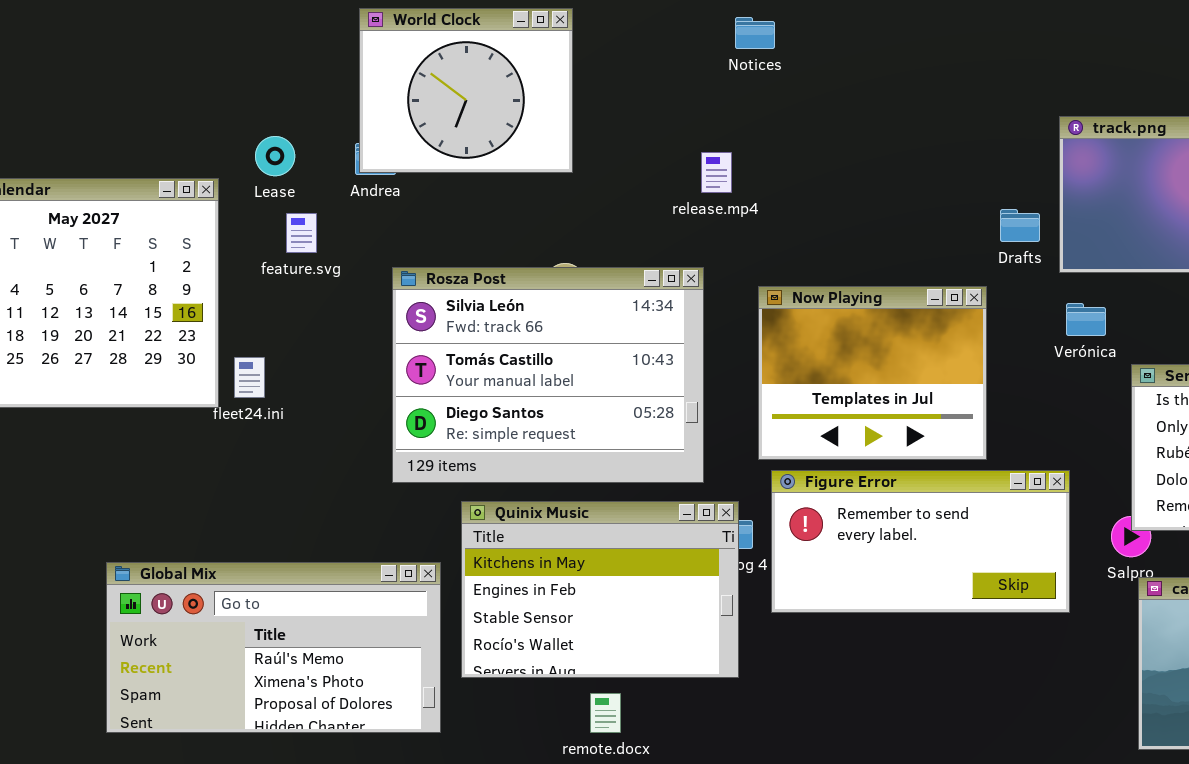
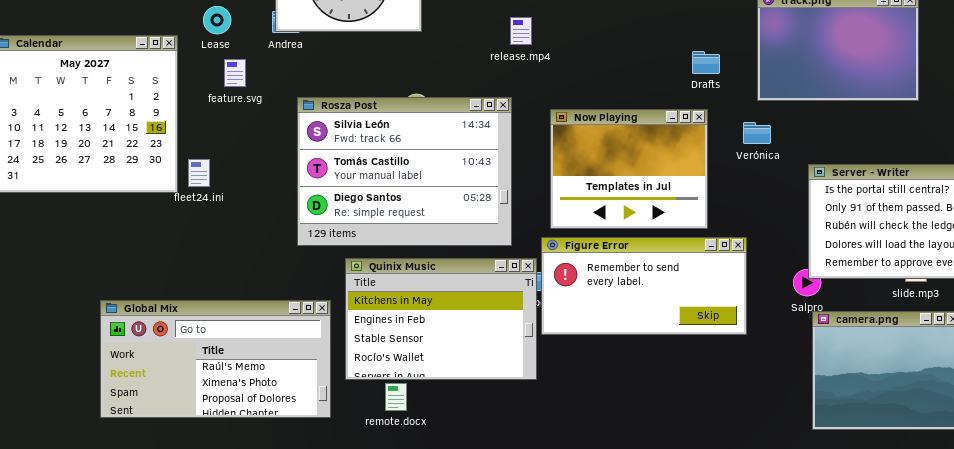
Drafts: [1000,209,1040,242] -> [692,51,720,74], moved
Verónica: [1066,303,1106,336] -> [743,122,771,144], moved
Figure Error: [771,470,1070,613] -> [541,237,747,335], moved
remote.docx: [590,693,621,733] -> [385,383,407,411], moved

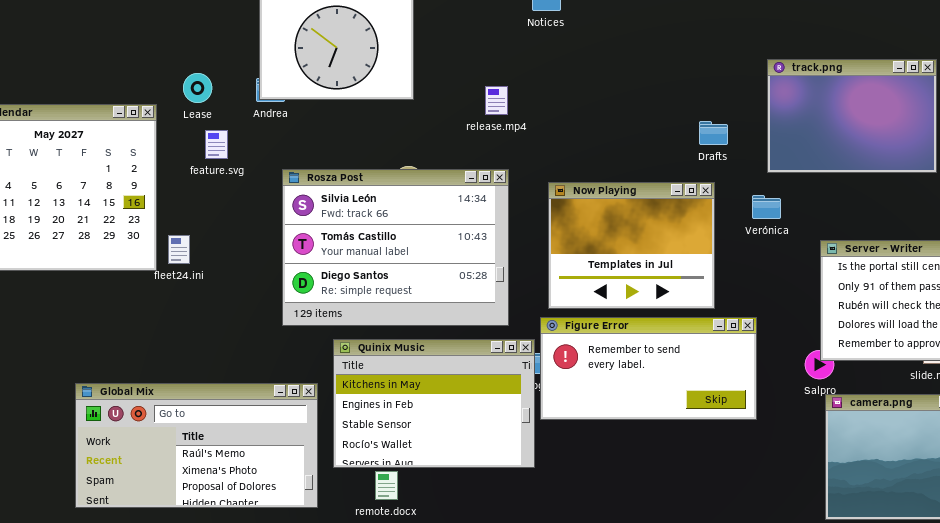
release.mp4: [510,17,532,45] -> [485,86,508,115], moved

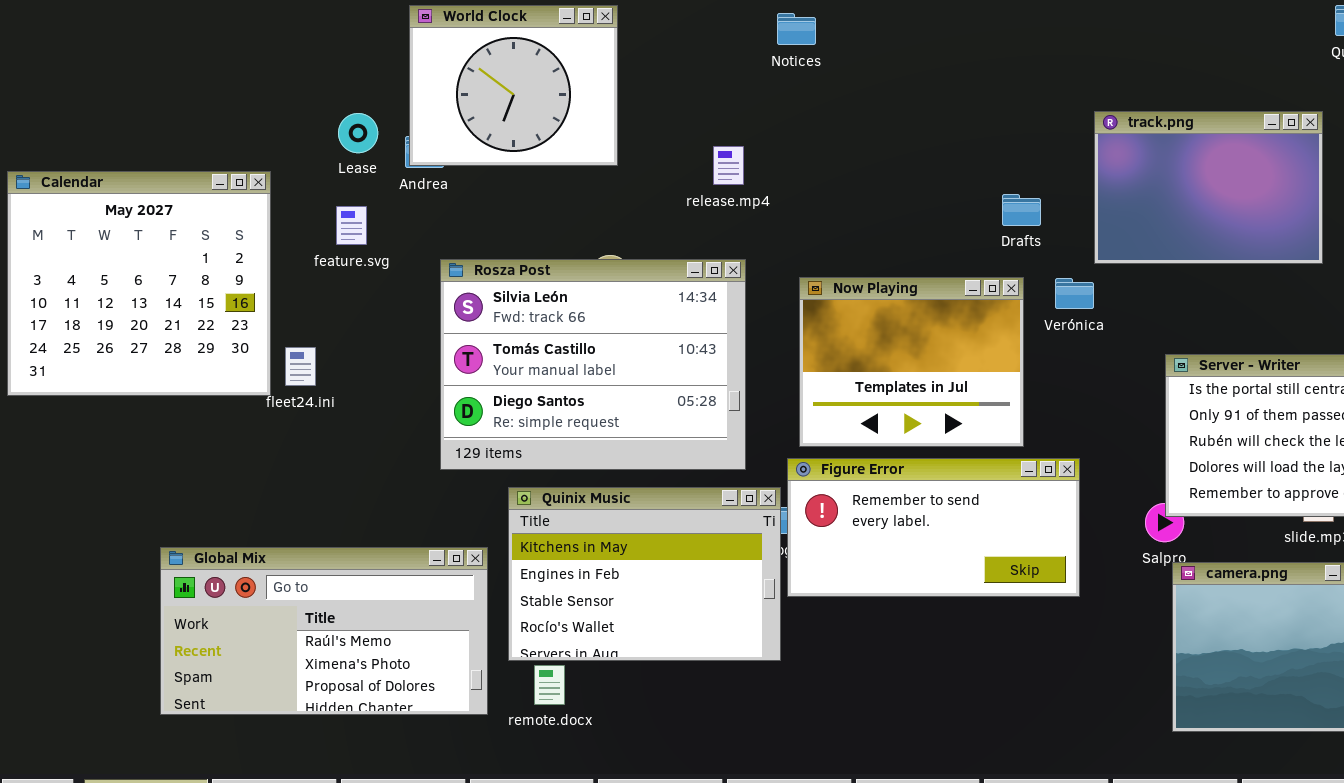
Lease: [183,73,212,103] -> [338,113,378,153], moved
Verónica: [752,195,781,219] -> [1055,278,1094,309], moved
remote.docx: [375,471,398,500] -> [534,665,565,705], moved

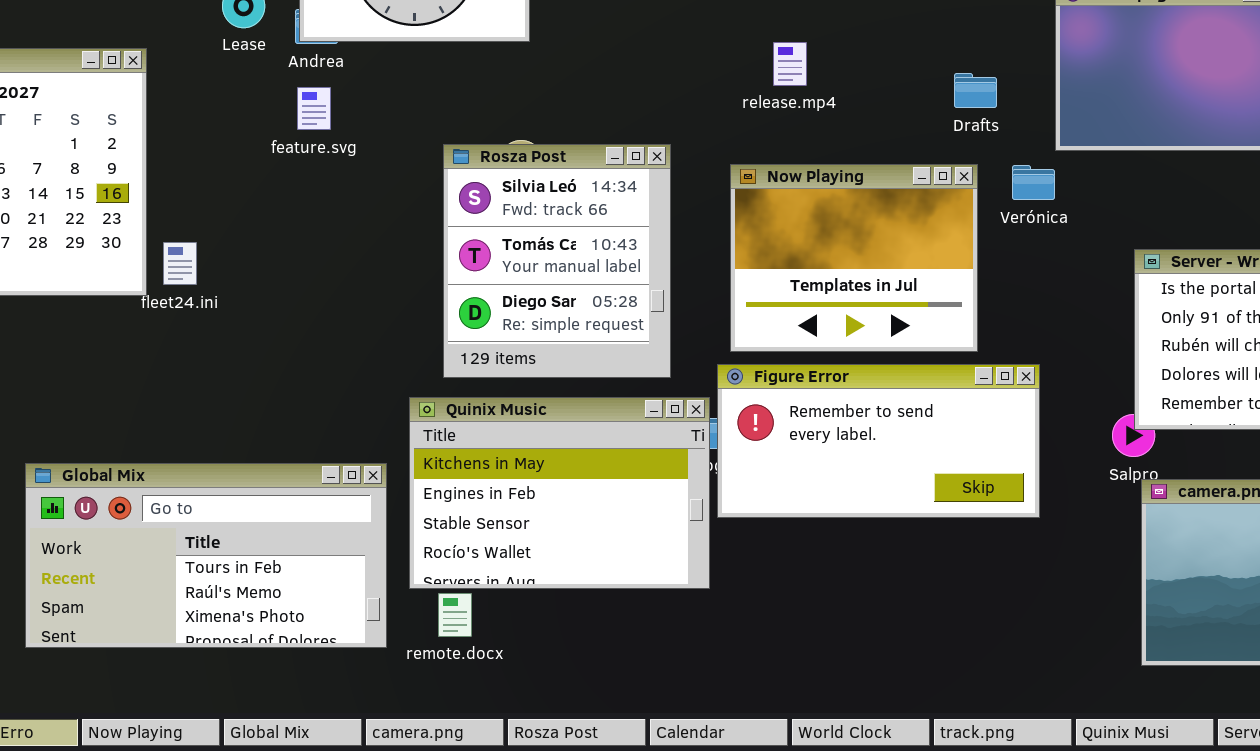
release.mp4: [713,146,744,185] -> [773,42,807,86], moved
feature.svg: [336,206,367,245] -> [297,87,331,130], moved
Rosza Post: [440,259,746,470] -> [443,144,671,378], resized
Global Mix: [160,547,488,715] -> [25,463,387,648], scrolled up 1 row

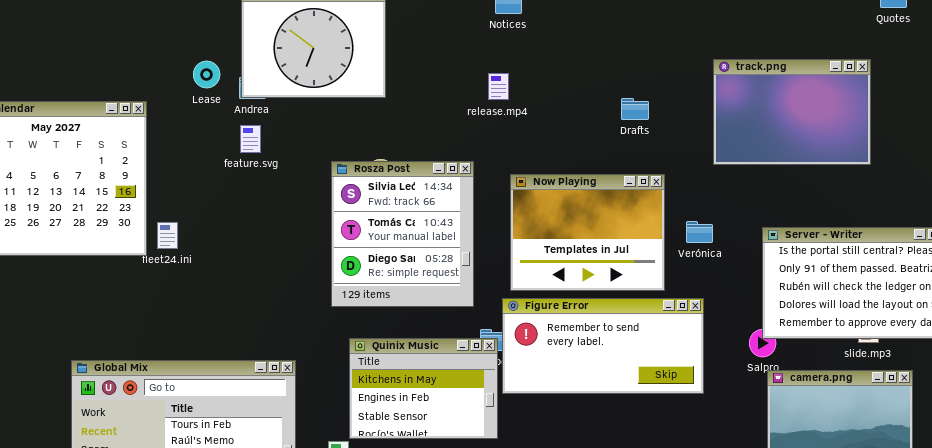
release.mp4: [773,42,807,86] -> [488,73,509,100], moved
Drafts: [954,73,997,108] -> [621,98,649,120], moved
Verónica: [1012,165,1055,200] -> [686,221,713,243], moved
Quinix Music: [409,397,710,589] -> [349,338,498,439], resized

